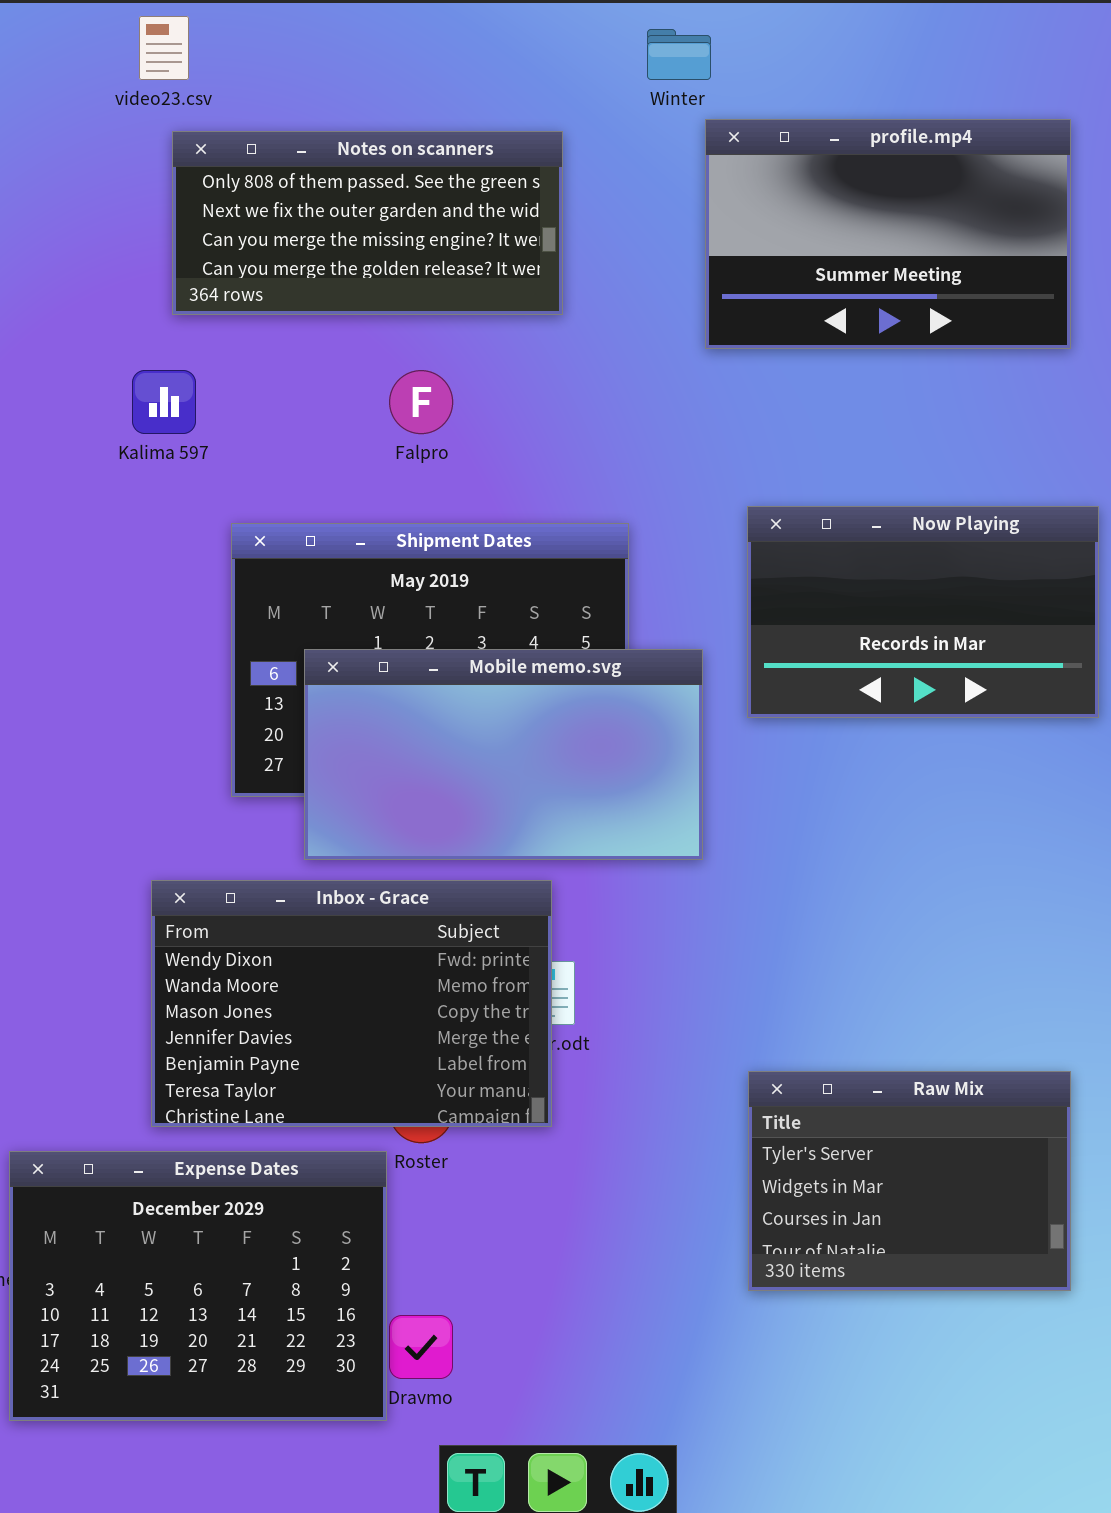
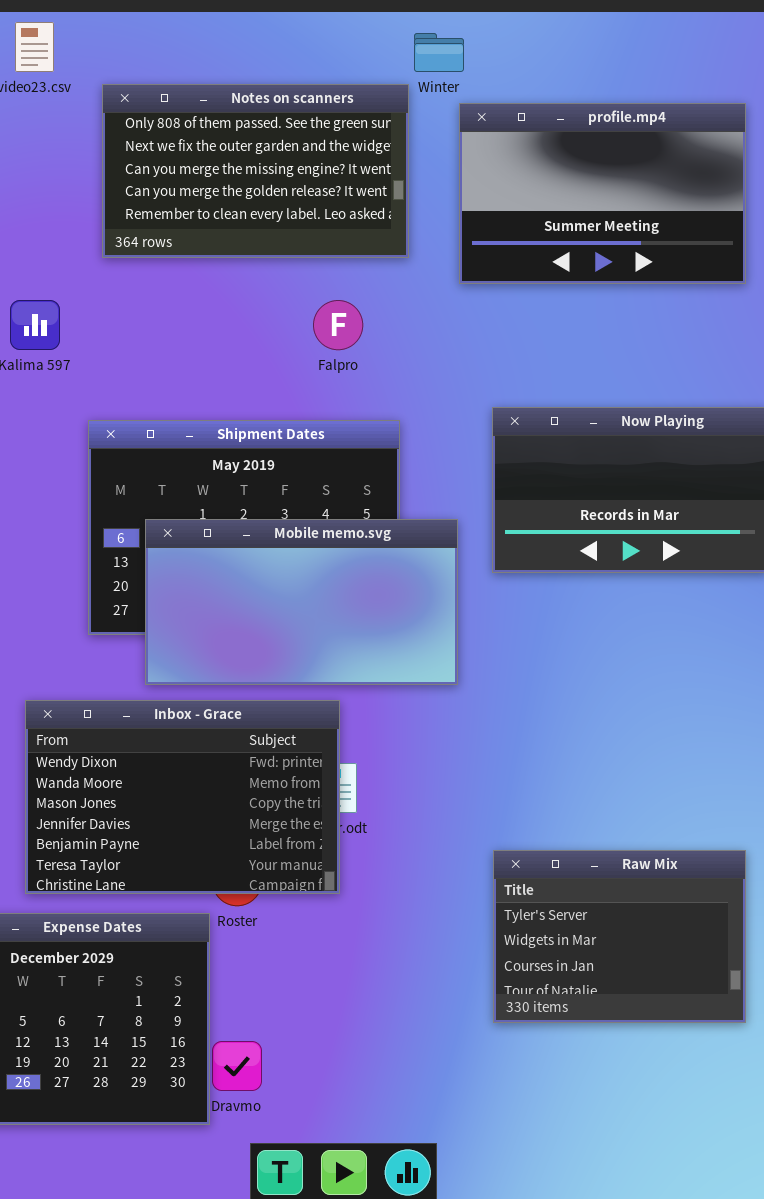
Notes on scanners: [172,131,563,315] -> [102,84,409,258], moved, resized
Falpro: [389,370,453,434] -> [313,300,363,350], moved

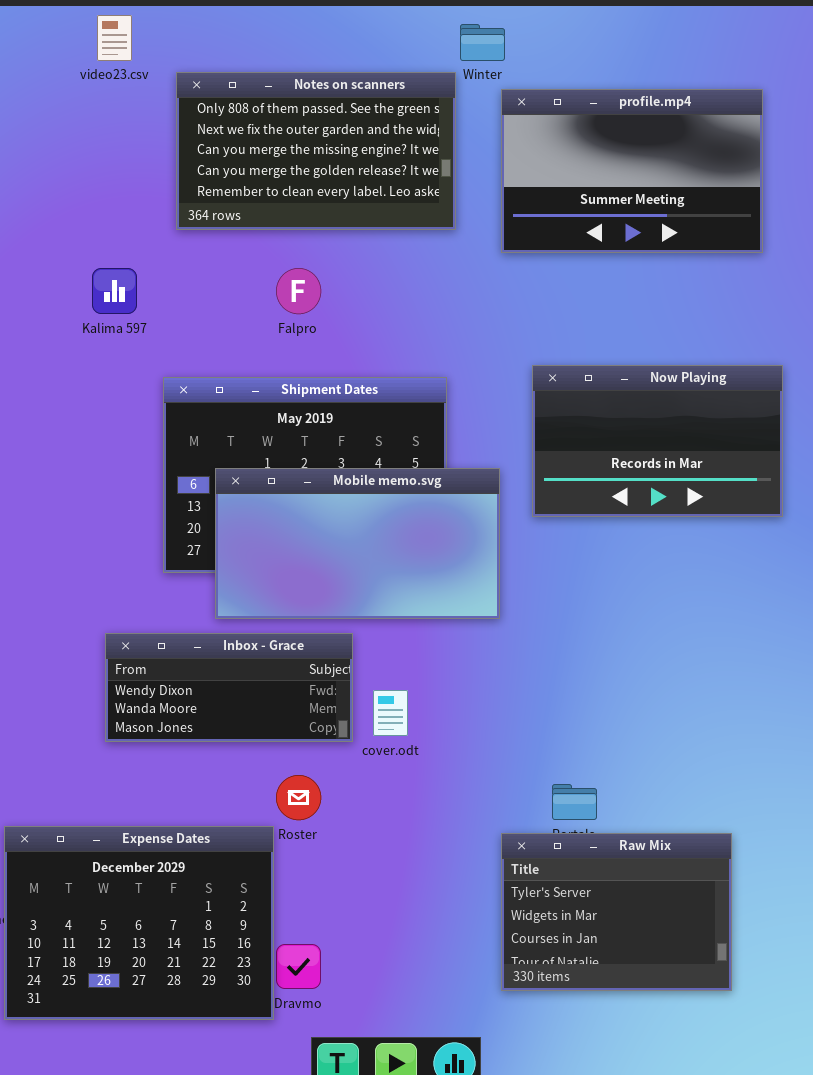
Falpro: [313,300,363,350] -> [276,268,321,314], moved
Inbox - Grace: [25,700,340,894] -> [105,633,353,742], resized
Raw Mix: [493,850,746,1023] -> [501,833,732,991], moved

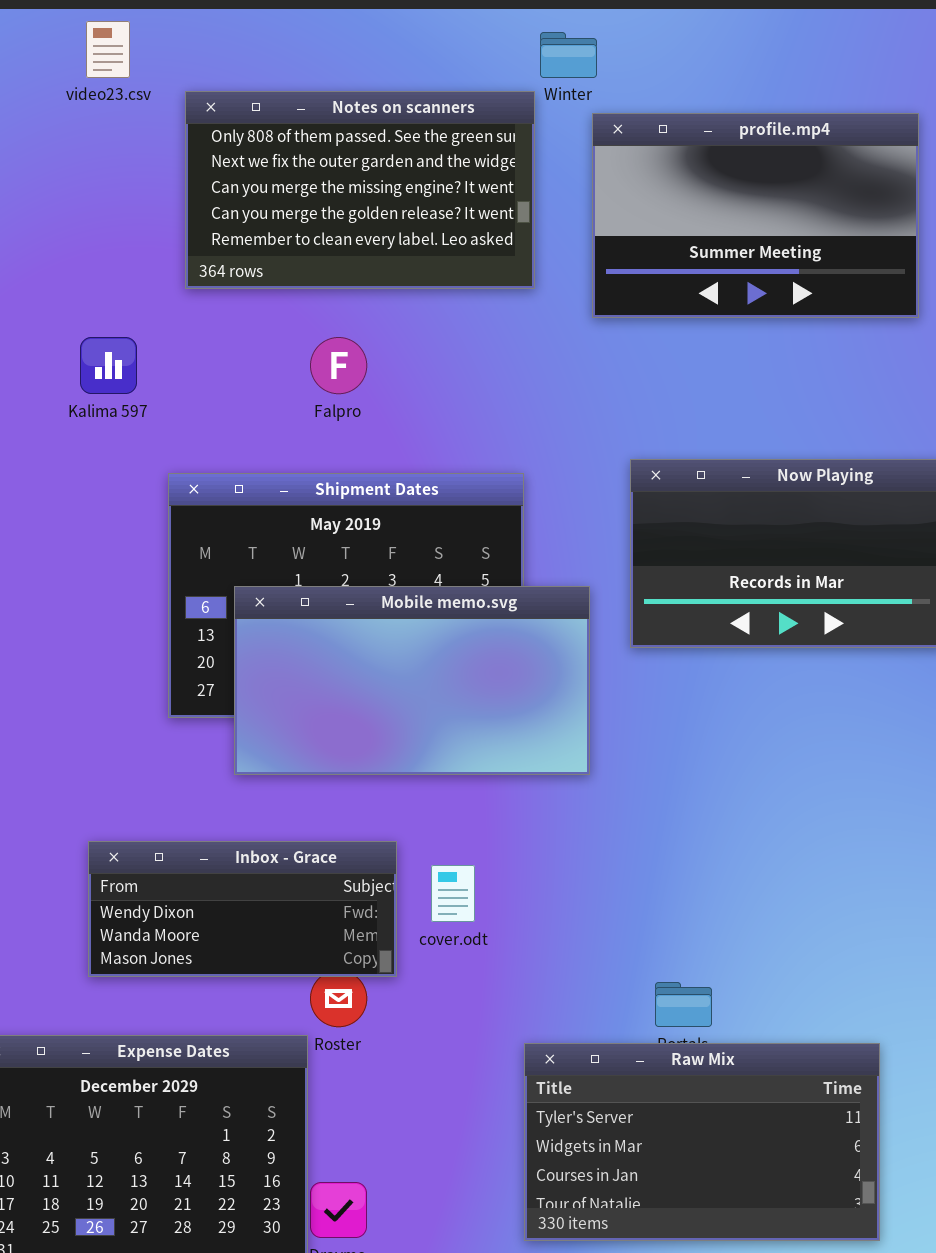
Inbox - Grace: [105,633,353,742] -> [88,841,397,977], moved
Raw Mix: [501,833,732,991] -> [524,1043,880,1241], resized

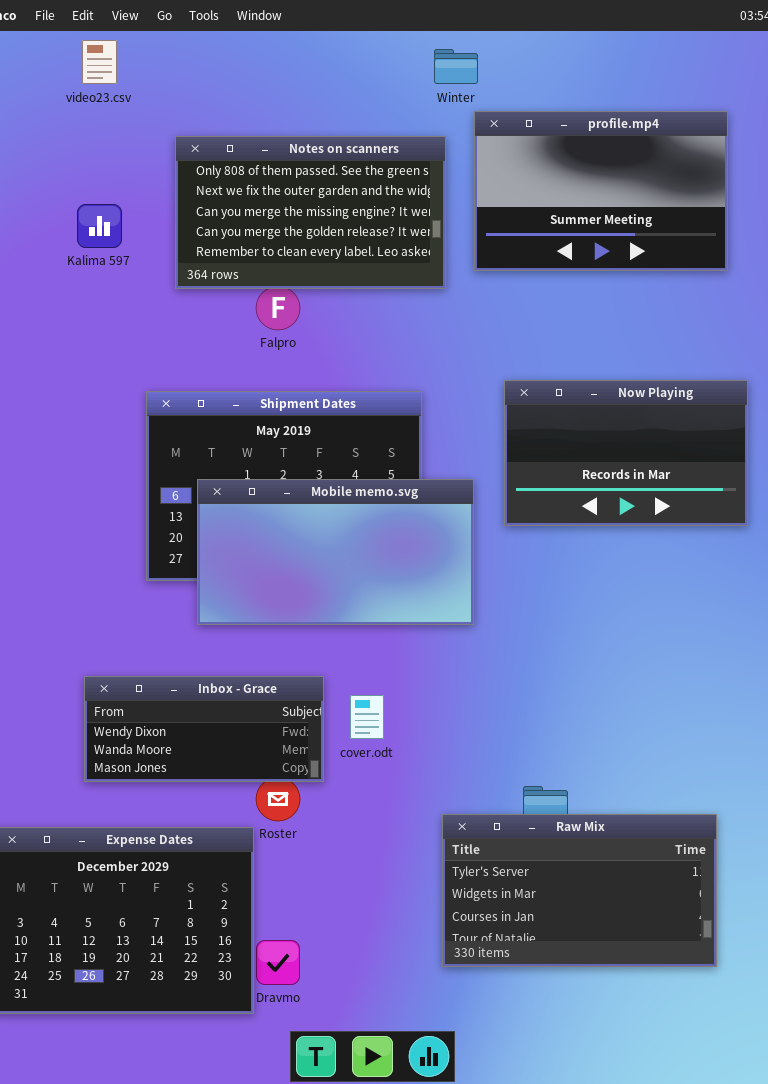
Notes on scanners: [185,91,535,289] -> [175,136,446,289], moved
Kalima 597: [80,337,137,394] -> [77,204,122,248], moved
Raw Mix: [524,1043,880,1241] -> [442,814,717,967], moved

